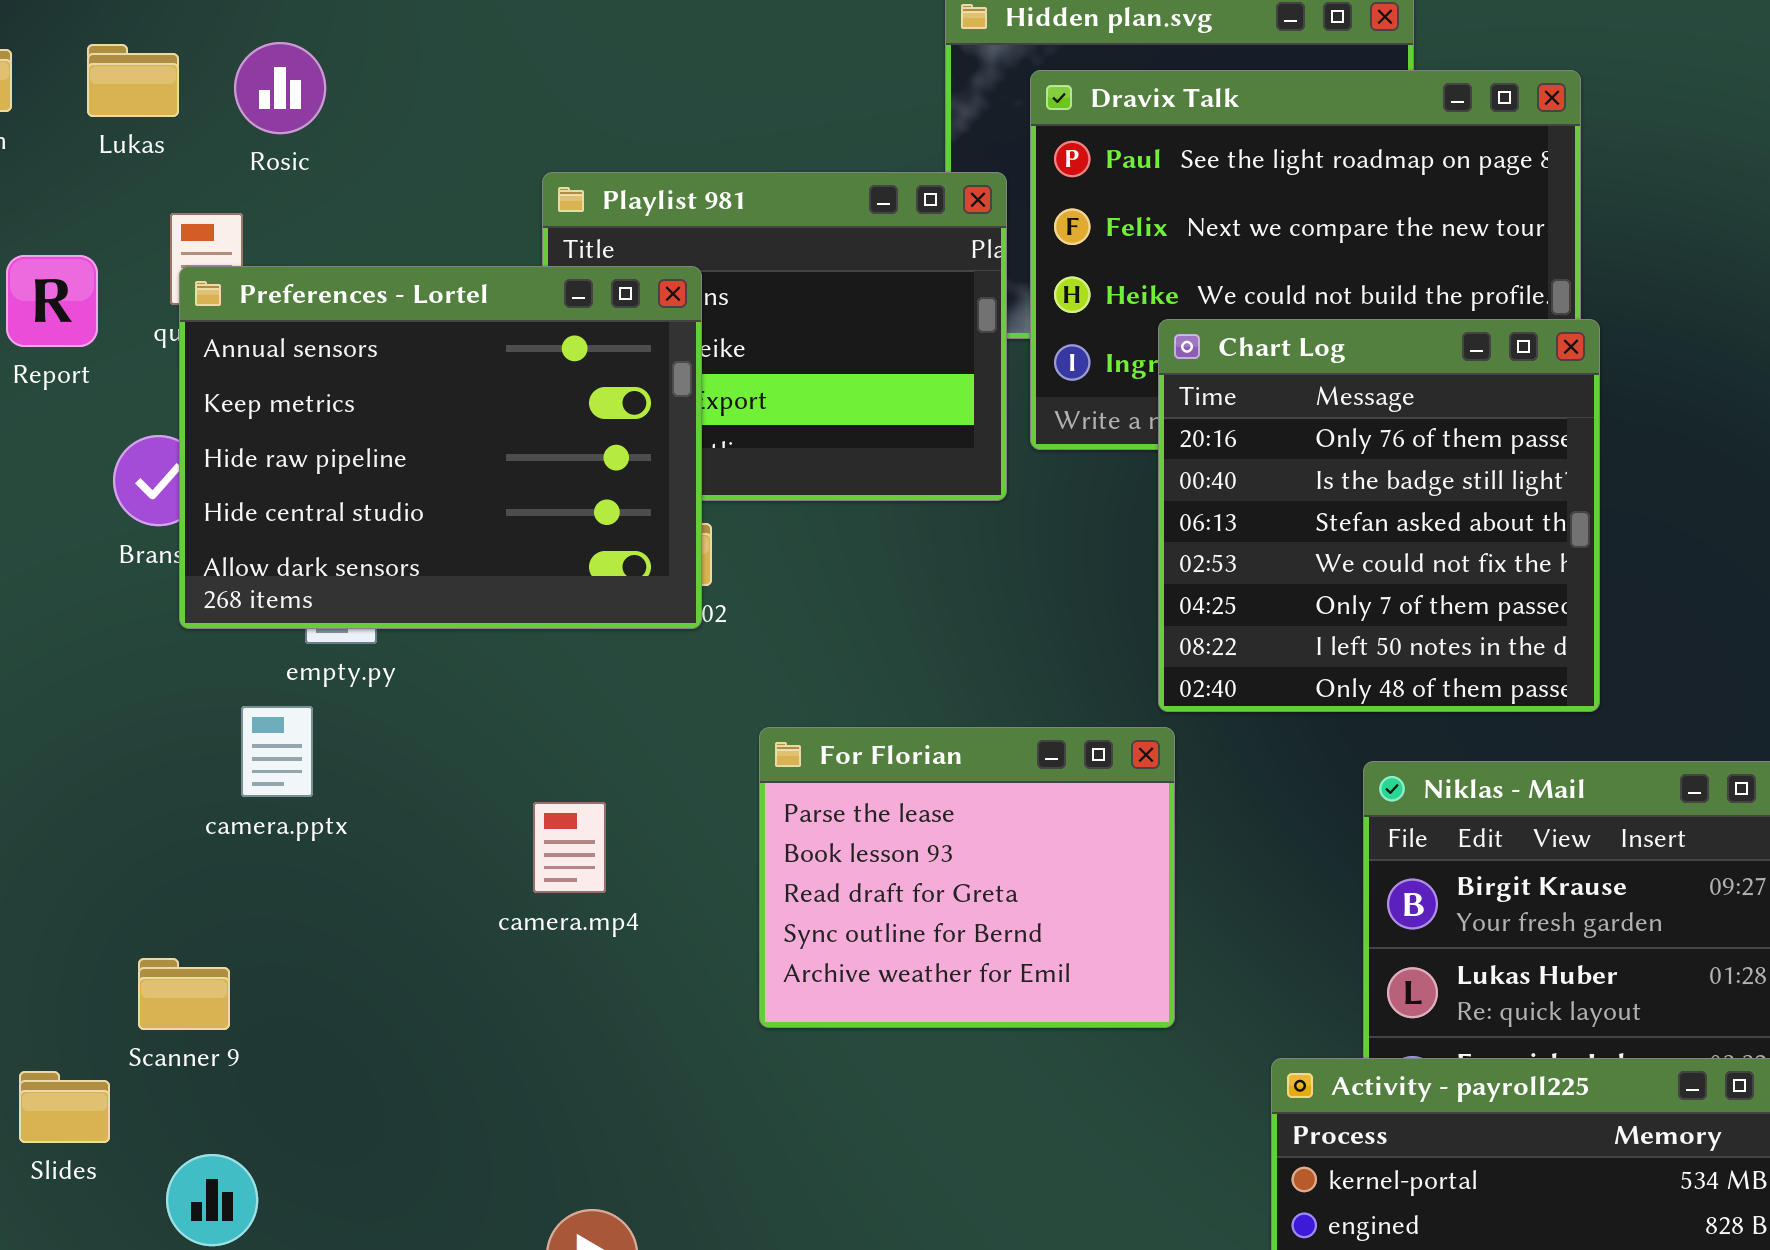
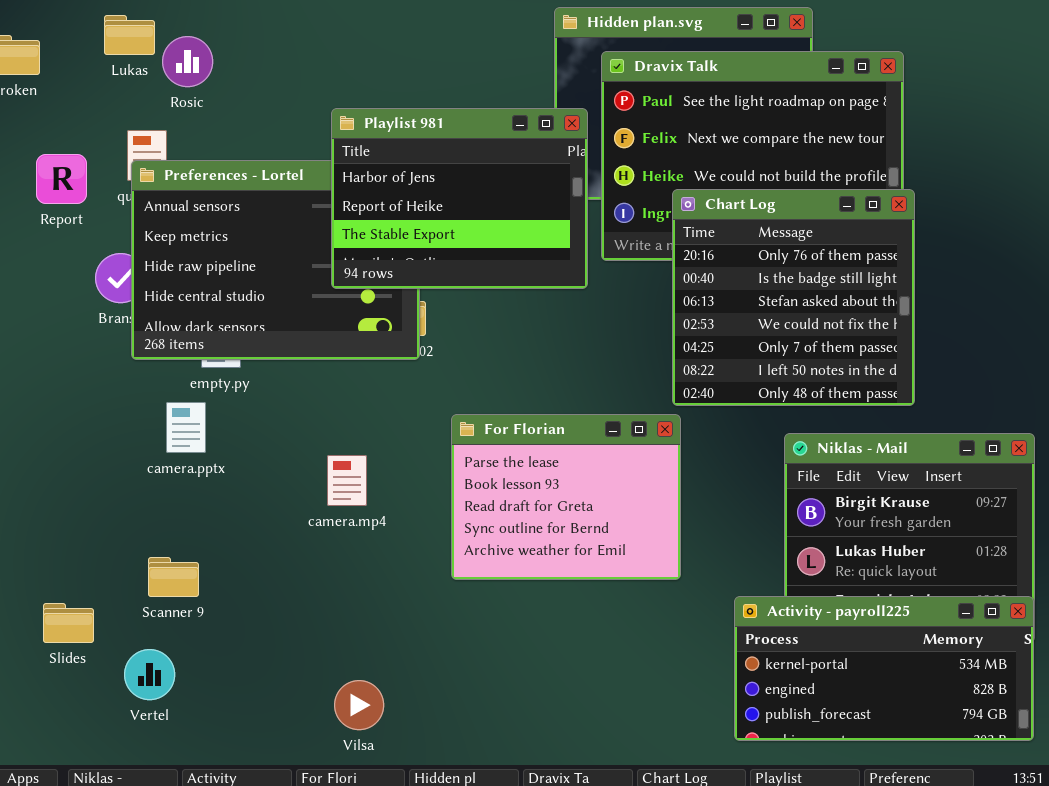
Lukas: [87,44,179,117] -> [104,15,155,55], moved
Playlist 981: [542,172,1007,501] -> [331,108,588,289], raised
Scanner 9: [138,958,230,1030] -> [148,557,199,597], moved

